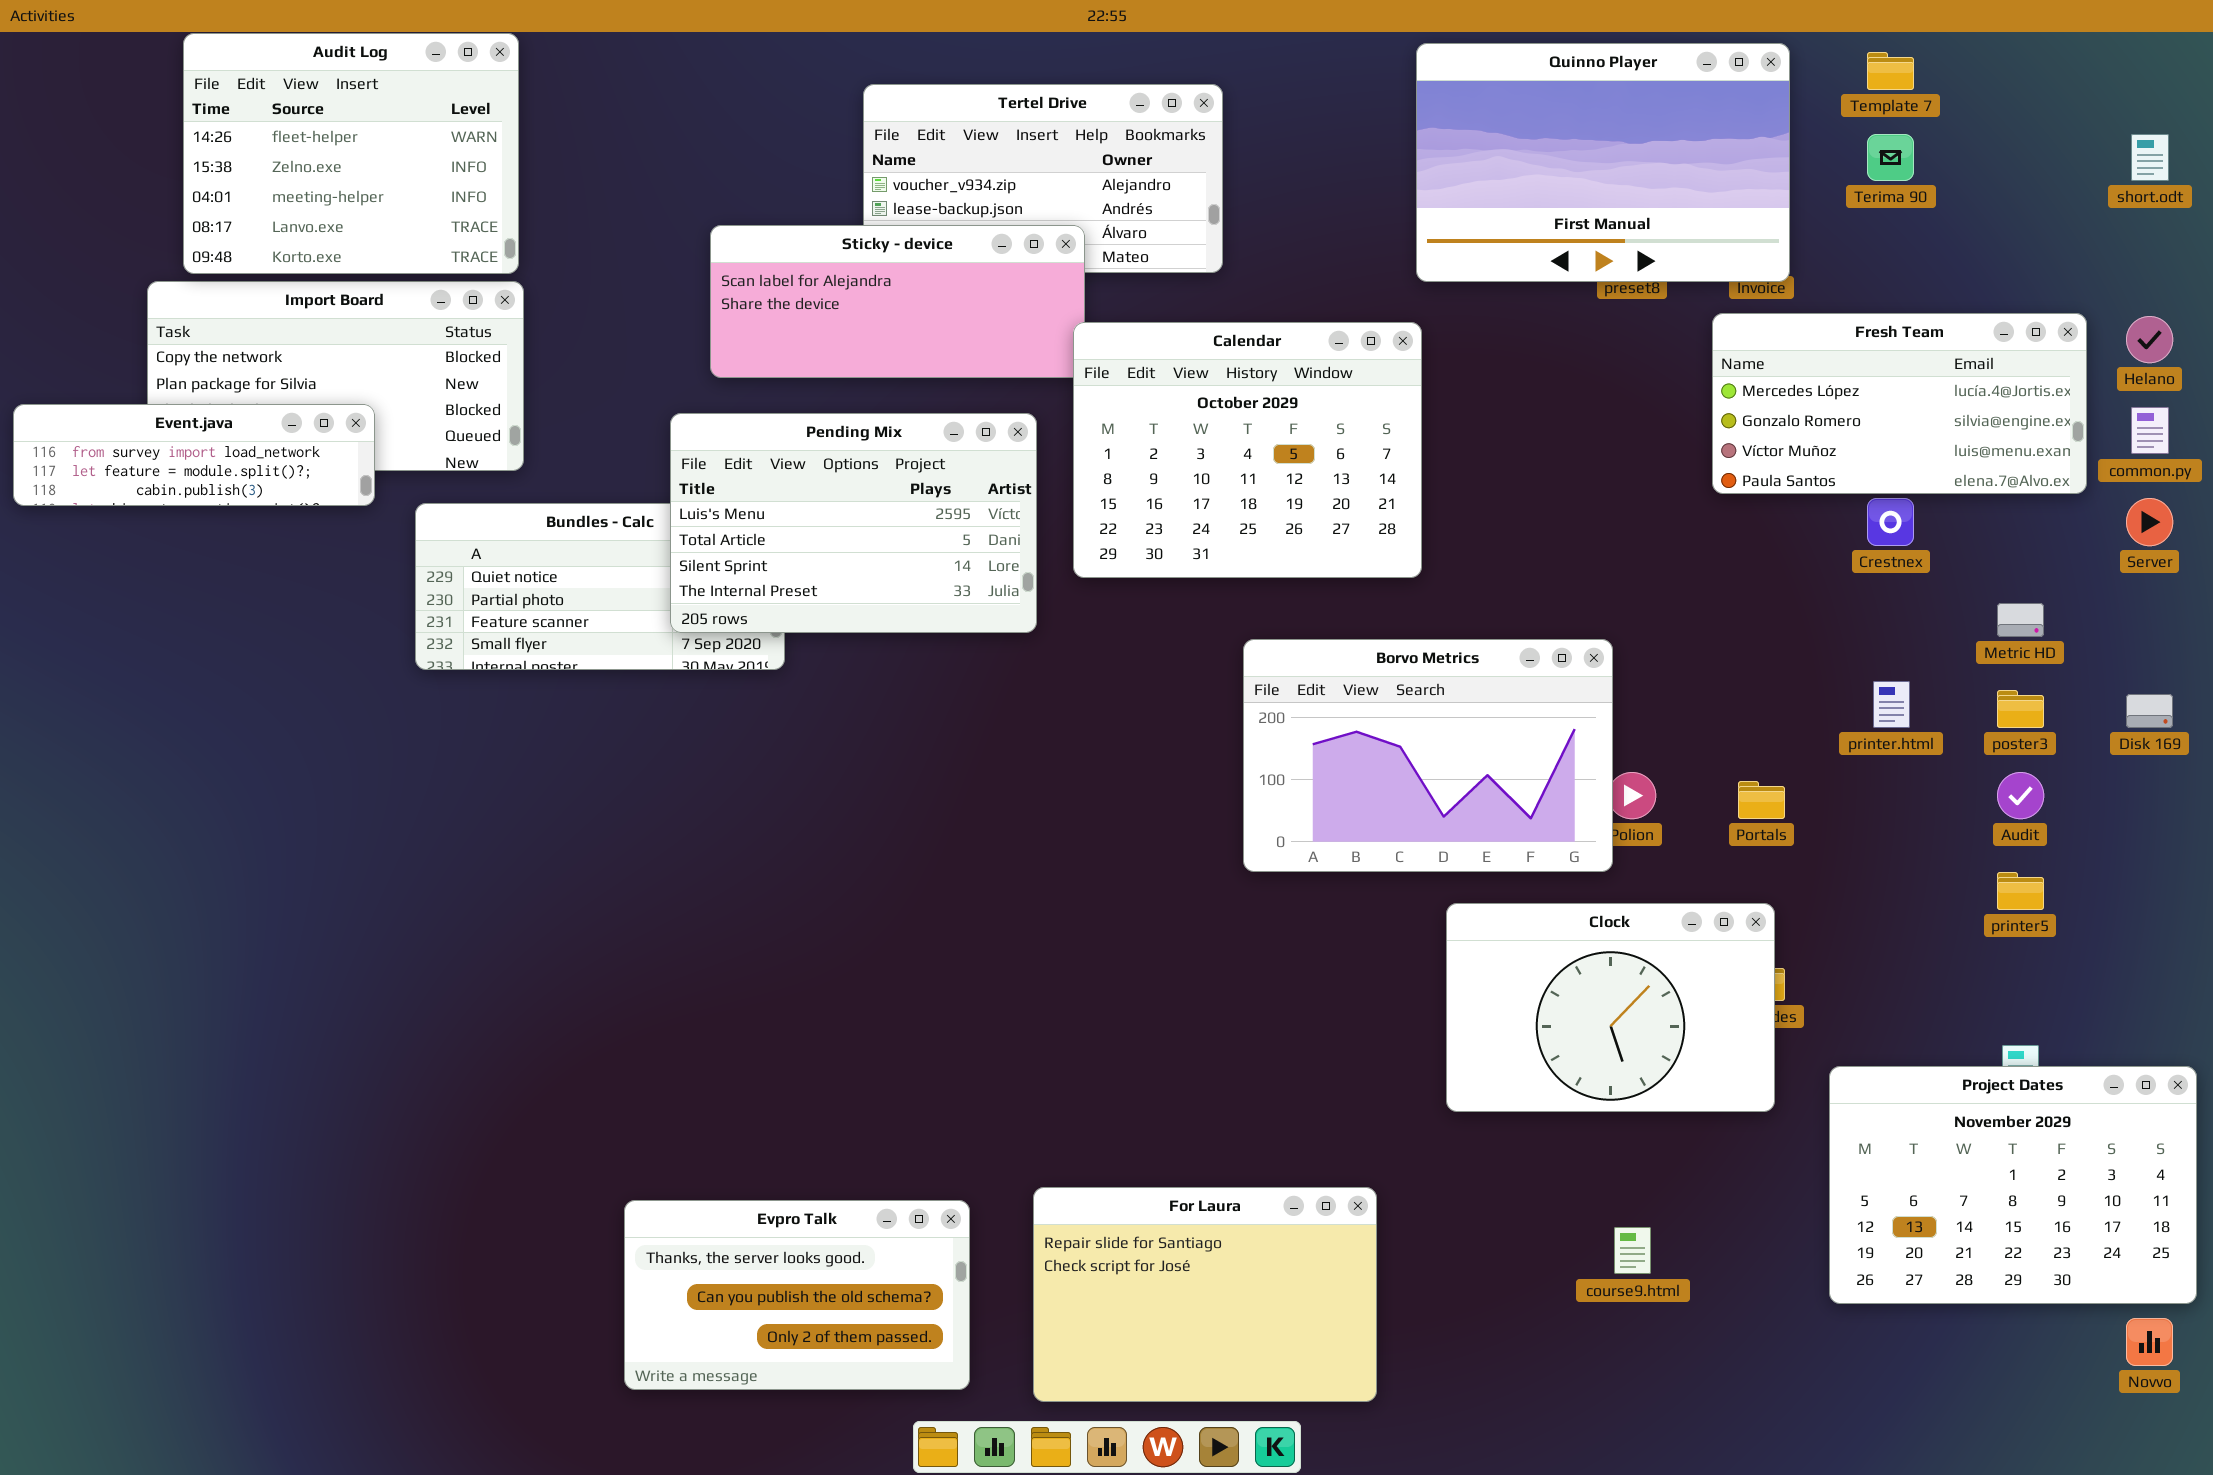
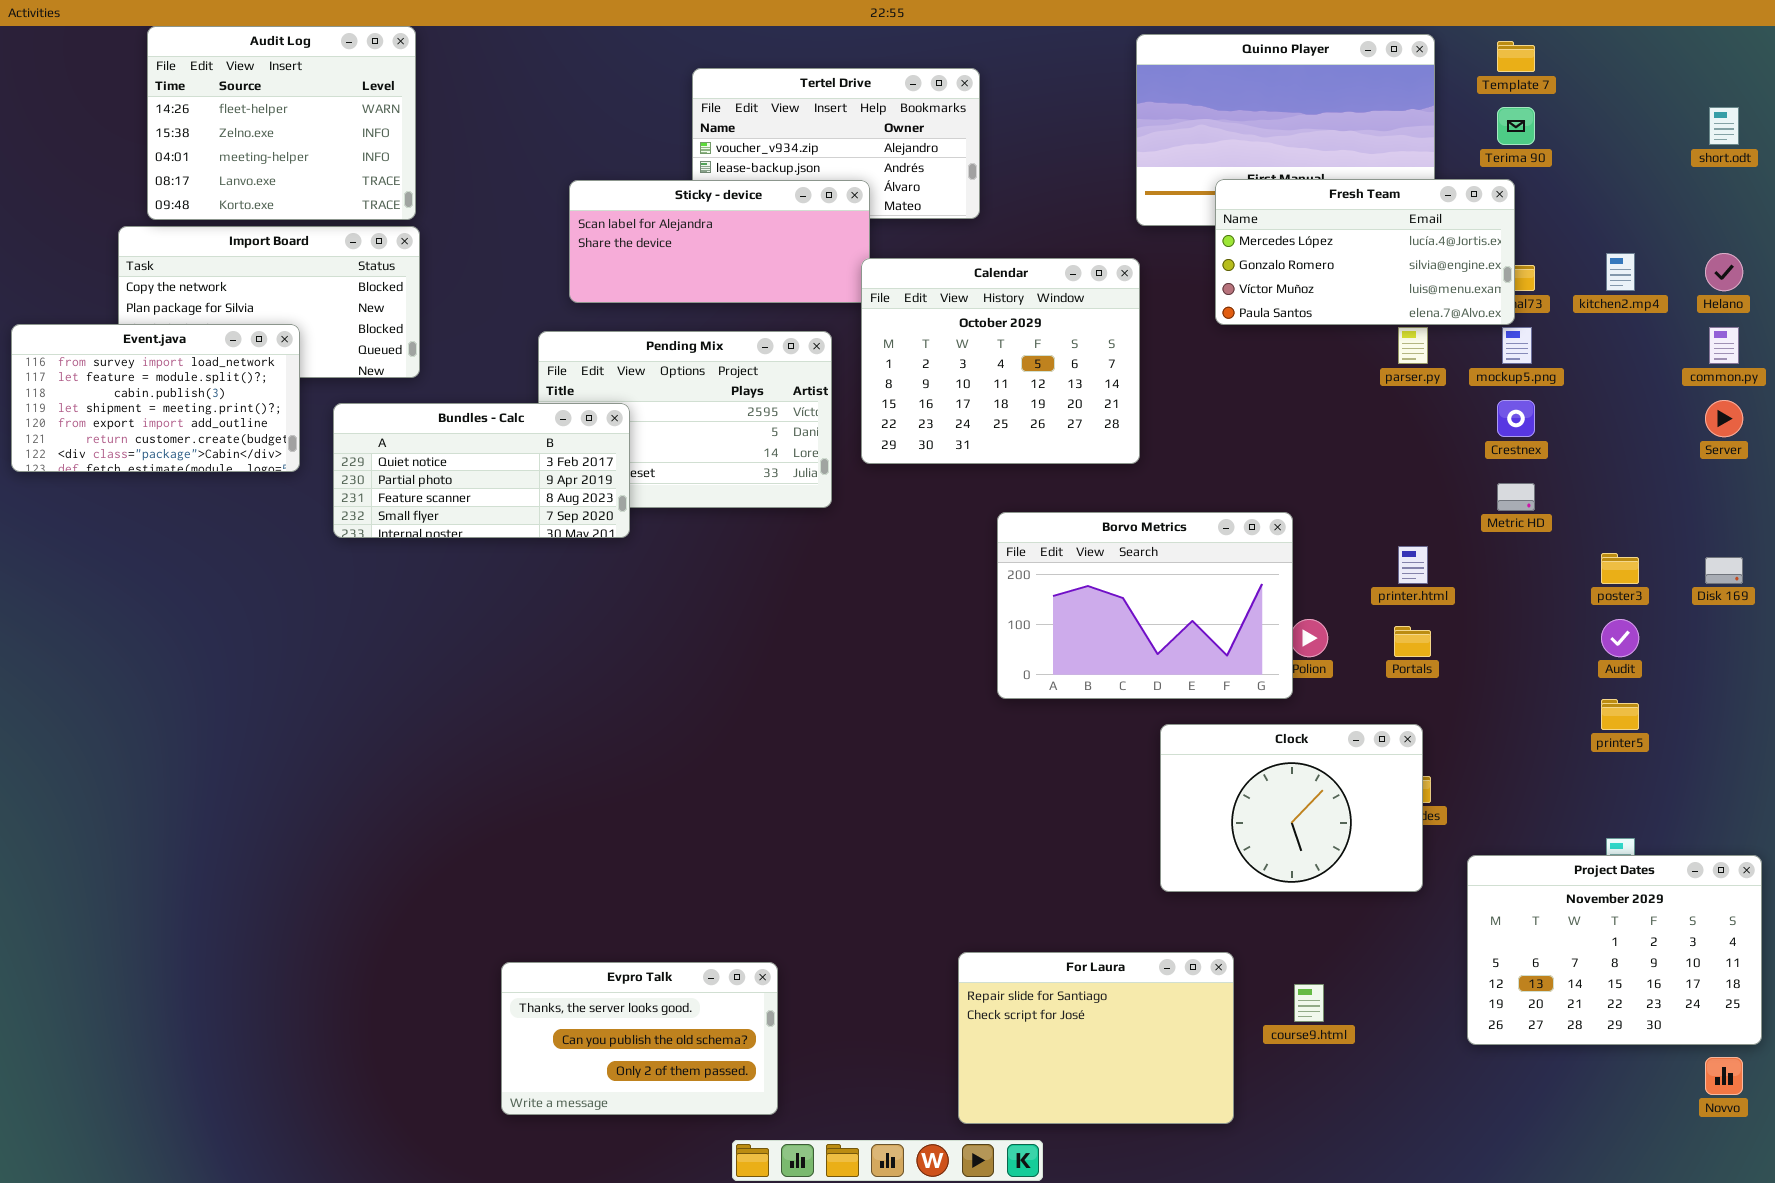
Fresh Team: [1712,313,2087,494] -> [1215,179,1515,325], moved
Event.java: [13,404,375,506] -> [11,324,300,472], resized
Bundles - Calc: [415,503,785,670] -> [333,403,630,538], raised
Metric HD: [1997,603,2044,637] -> [1497,483,1535,511], moved
printer.html: [1873,681,1910,728] -> [1398,546,1428,584], moved
For Laura: [1033,1187,1377,1402] -> [958,952,1234,1124], moved

